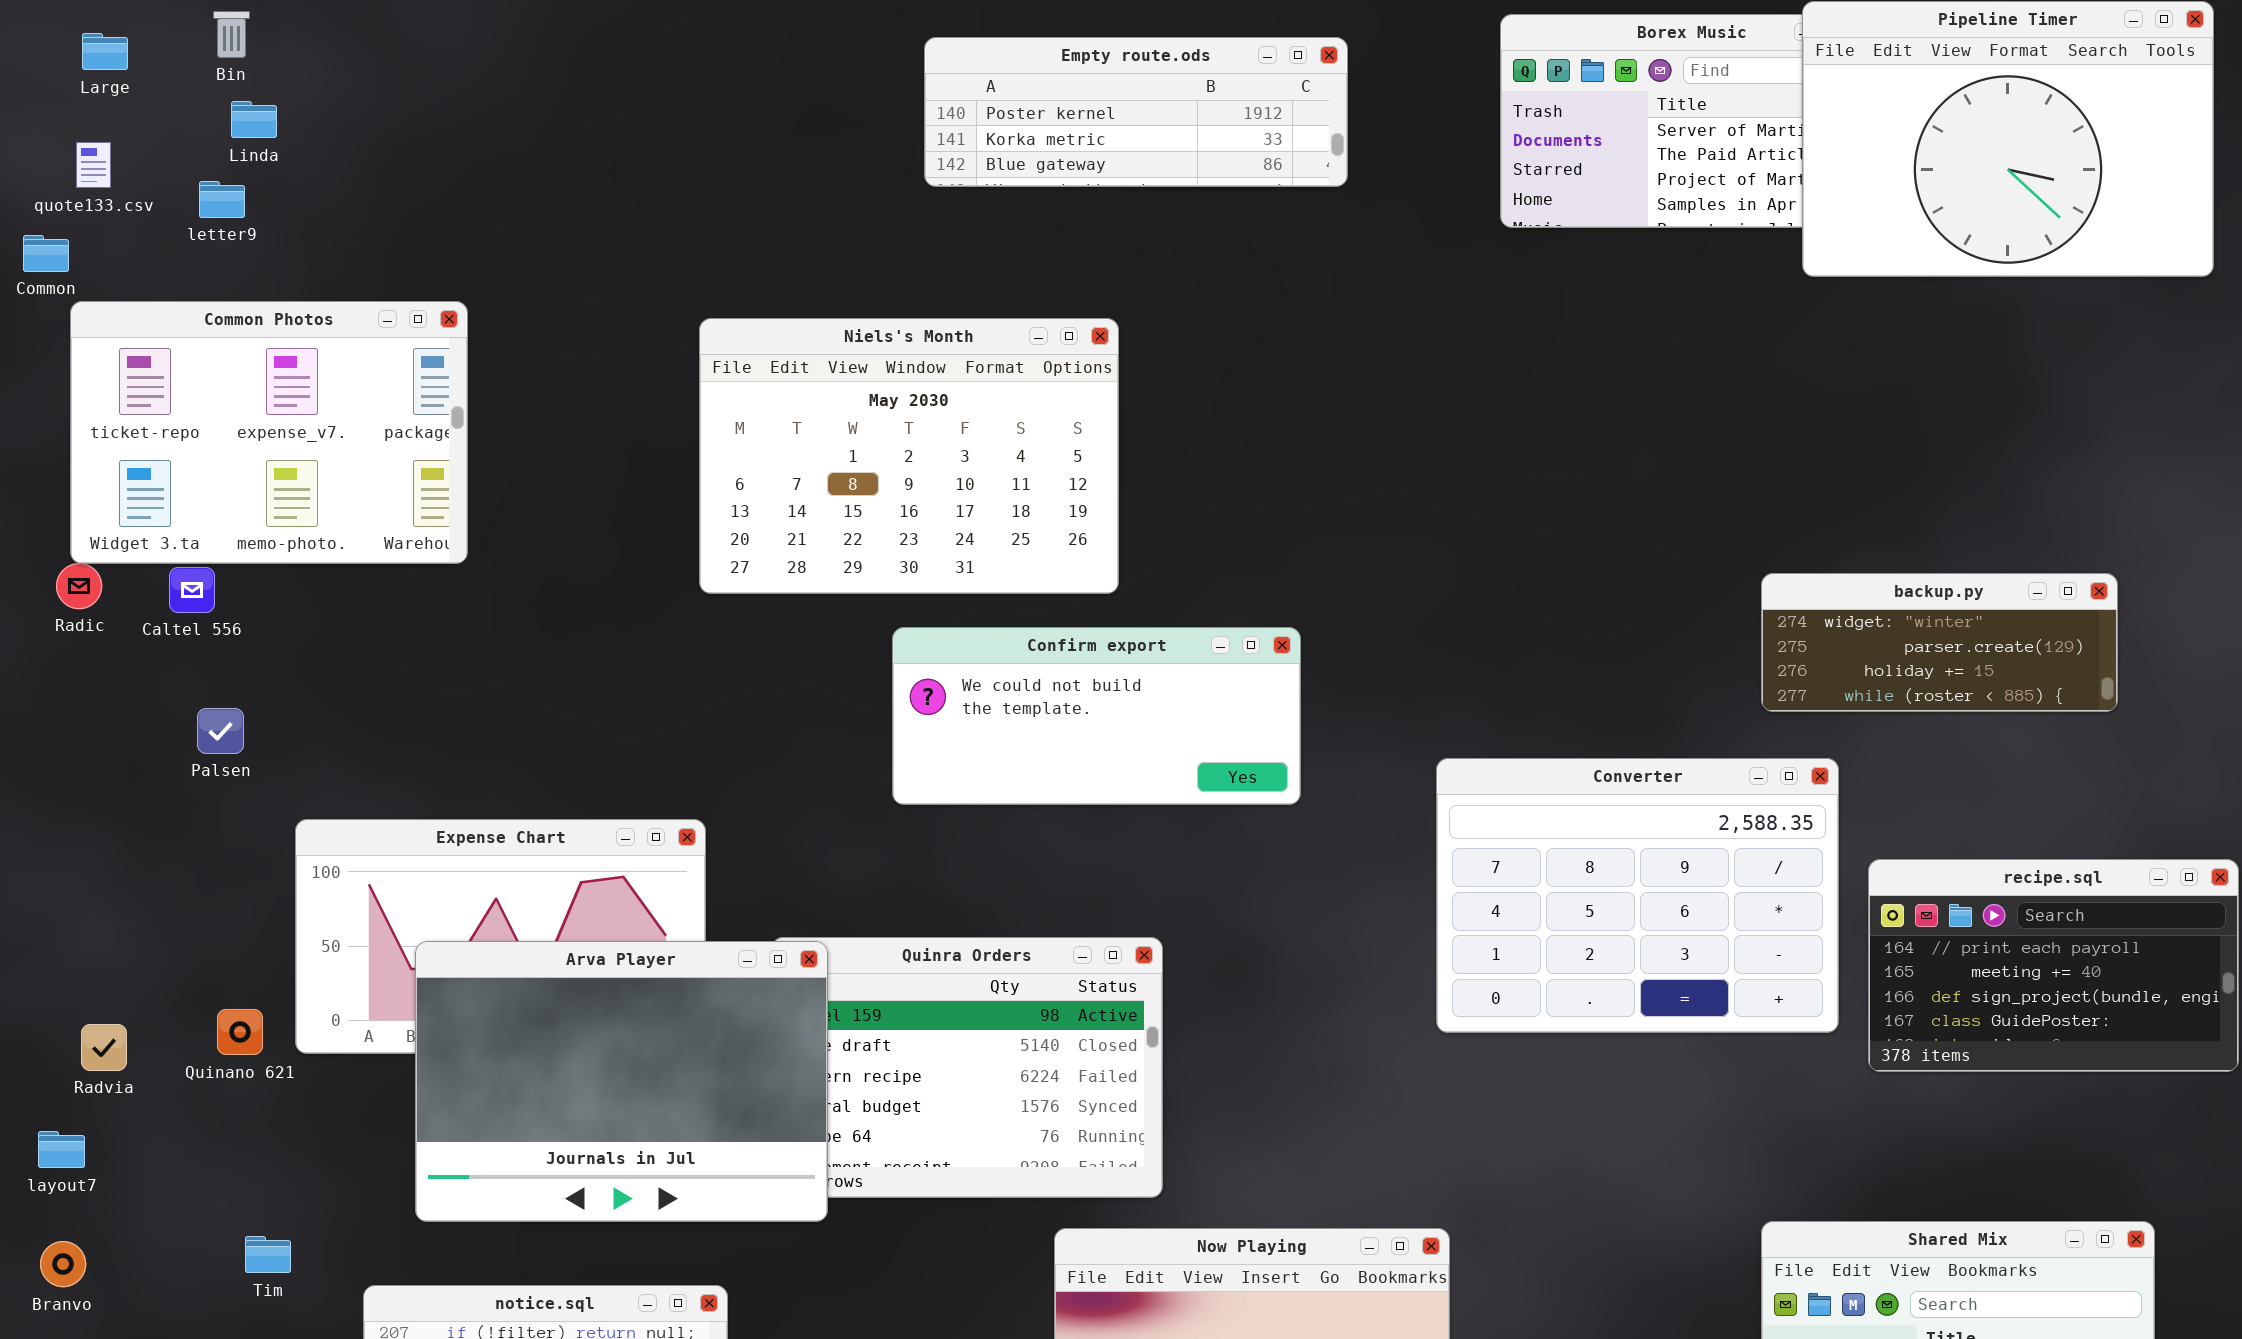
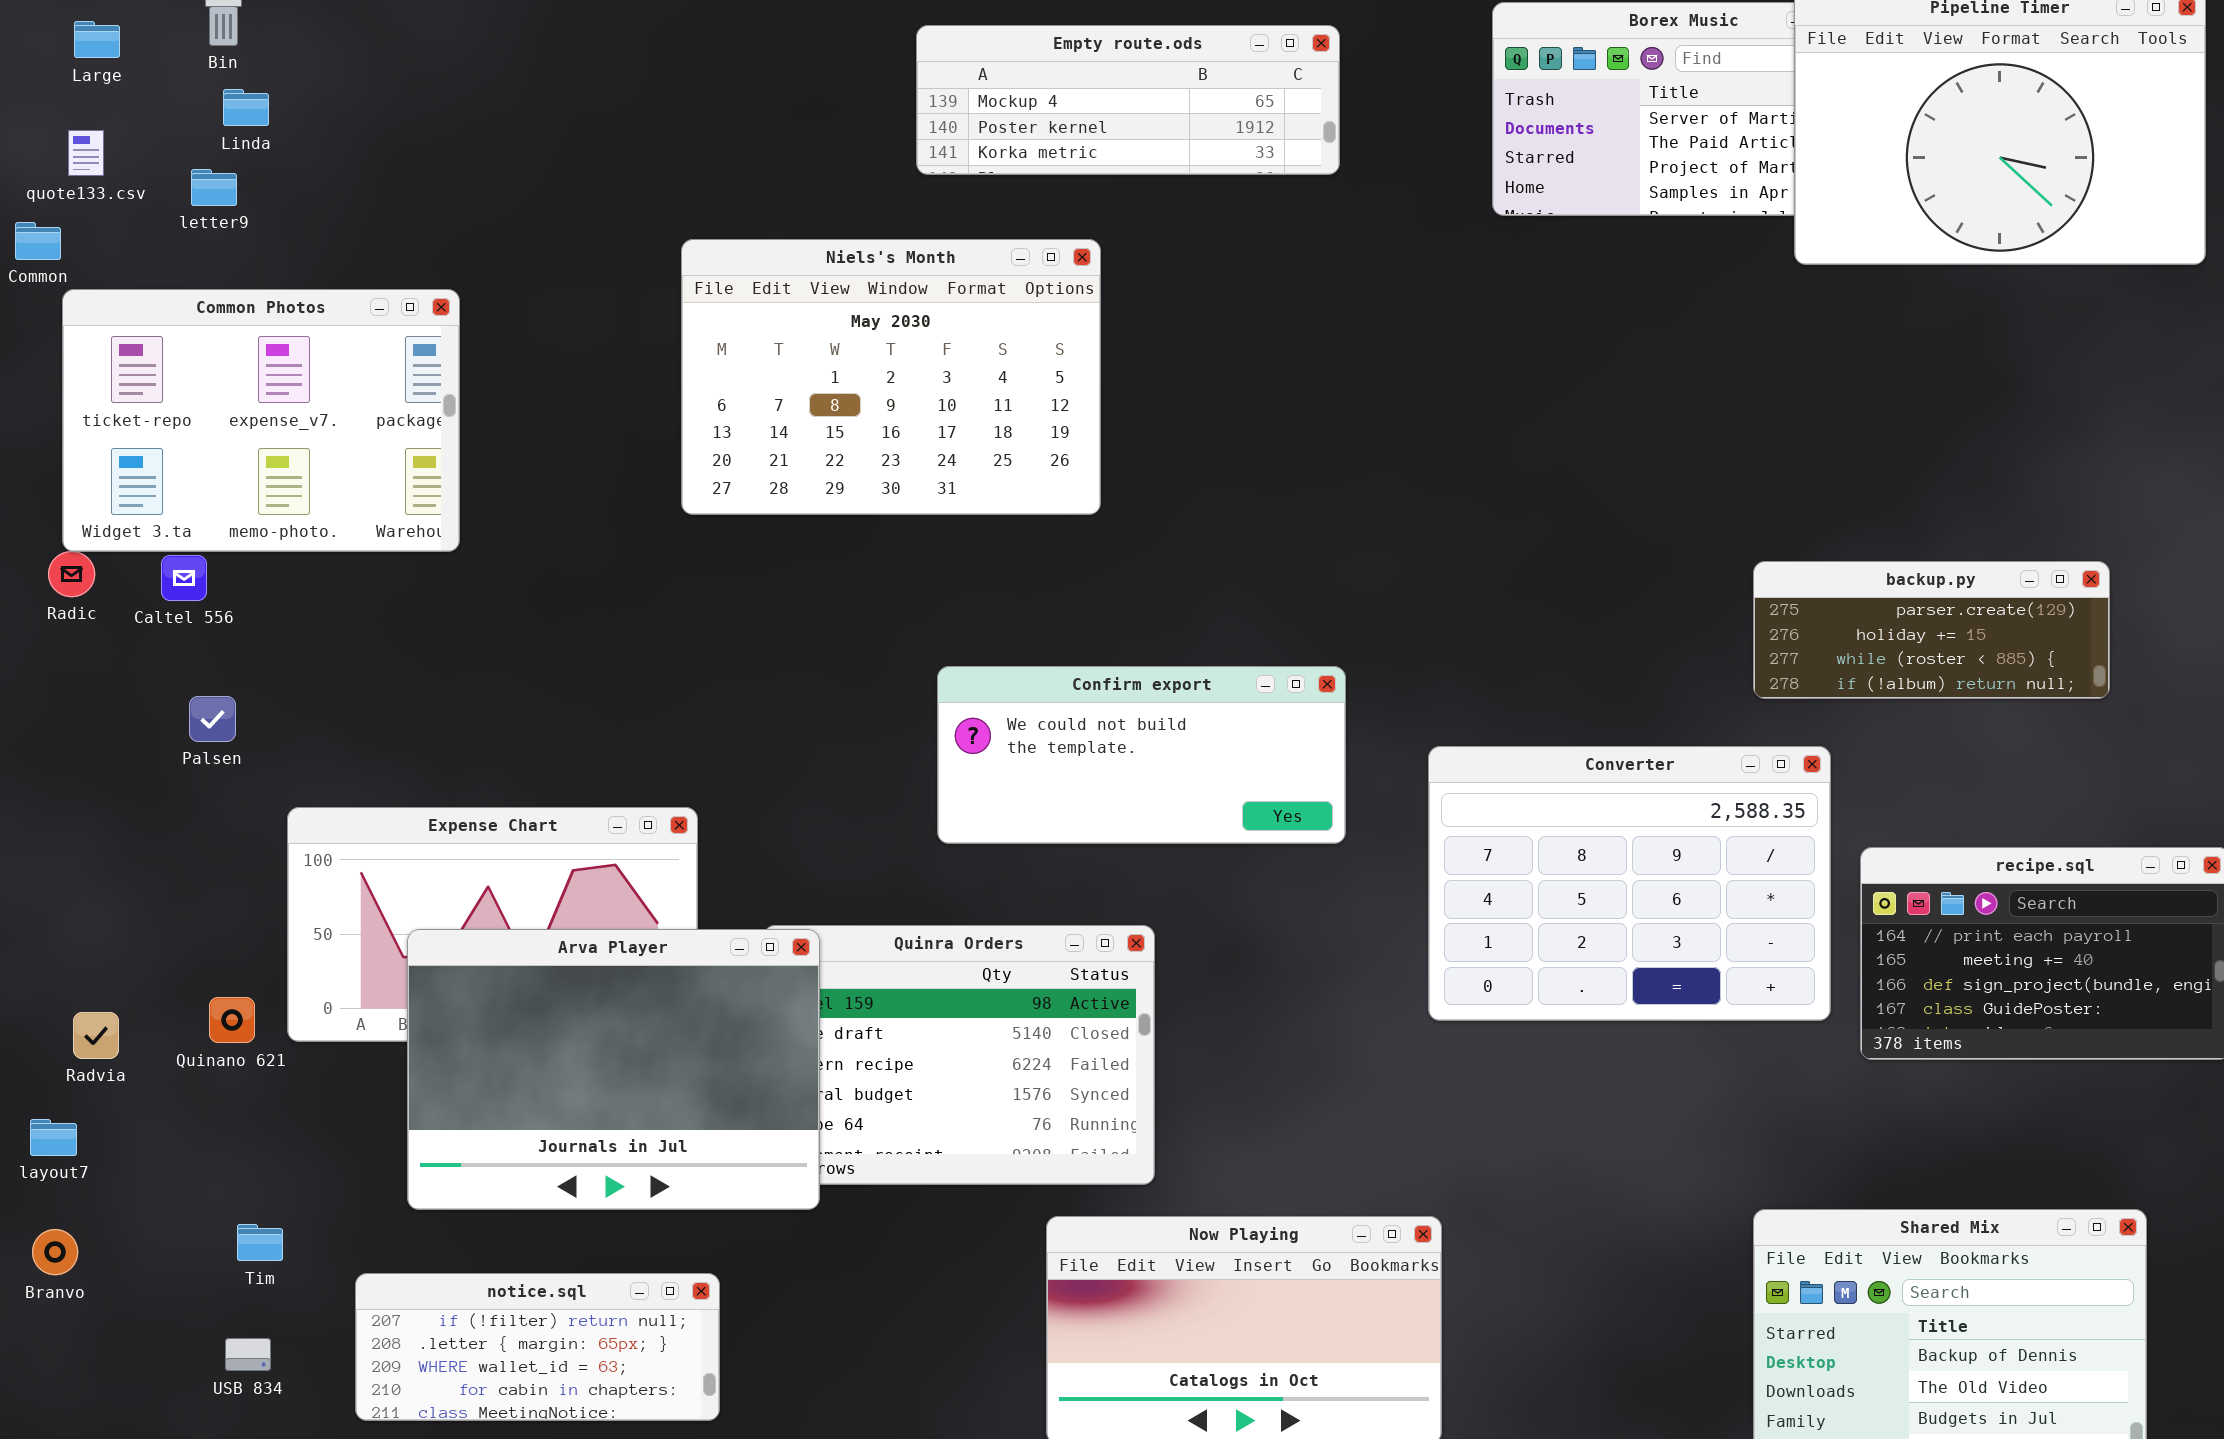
Empty route.ods: [924,37,1348,187] -> [916,25,1340,175], scrolled up 1 row
Niels's Month: [699,318,1119,594] -> [681,239,1101,515], moved
backup.py: [1761,573,2118,712] -> [1753,561,2110,699], scrolled down 1 row
Confirm export: [892,627,1301,805] -> [937,666,1346,844], moved

